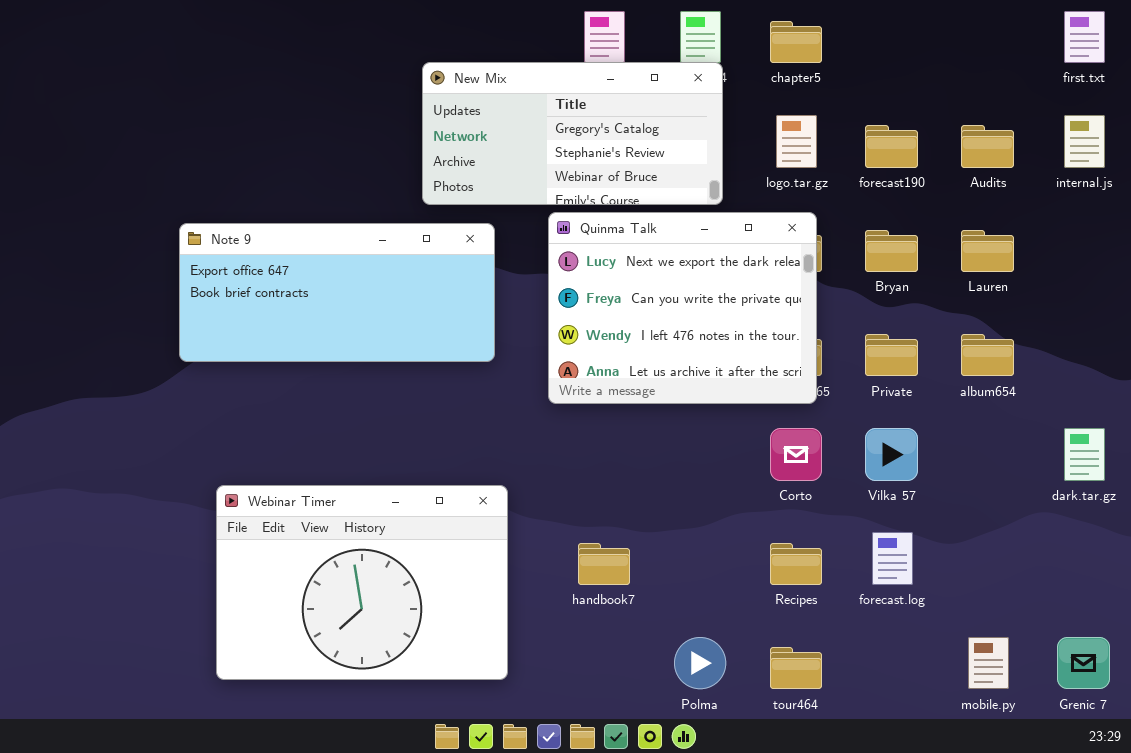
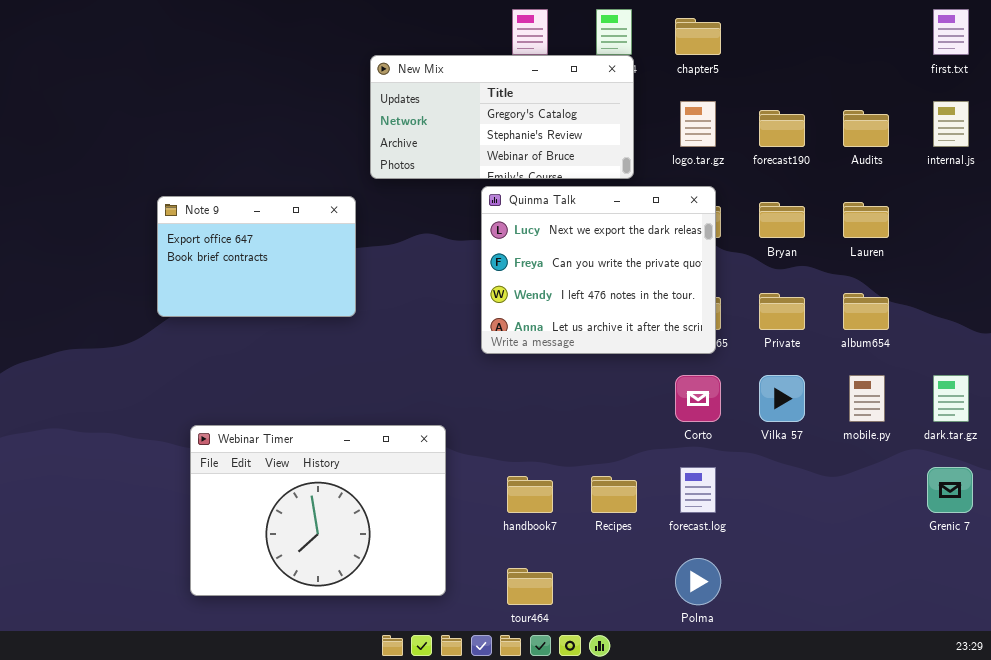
Note 9: [179,223,495,362] -> [157,196,356,317], resized
forecast.log: [872,532,913,585] -> [680,467,716,513], moved
Recipes: [770,543,822,585] -> [591,476,637,513], moved
Polma: [674,637,726,689] -> [675,558,721,605], moved
mobile.py: [968,637,1009,689] -> [849,375,885,422], moved
Grenic 7: [1057,637,1110,689] -> [927,467,973,513], moved
tour464: [770,647,822,689] -> [507,568,553,605], moved

